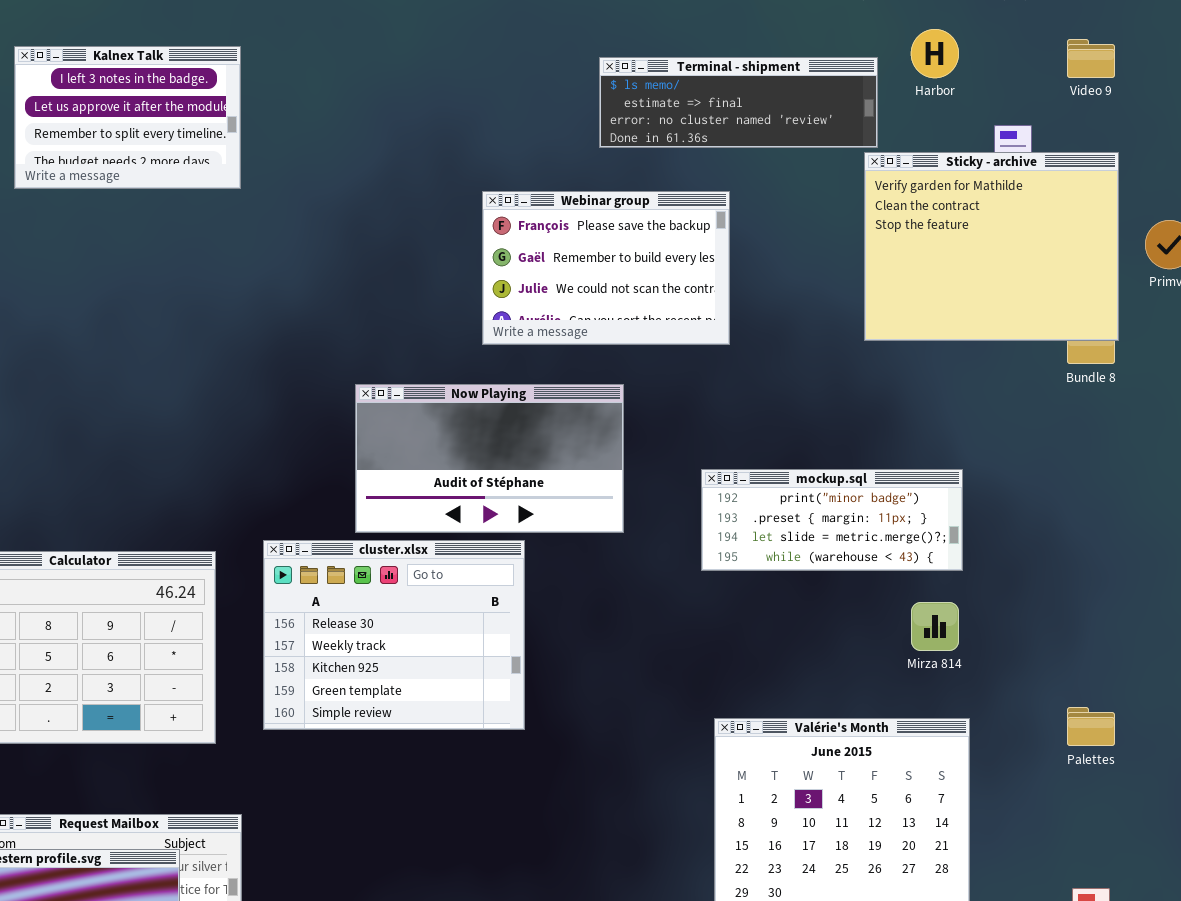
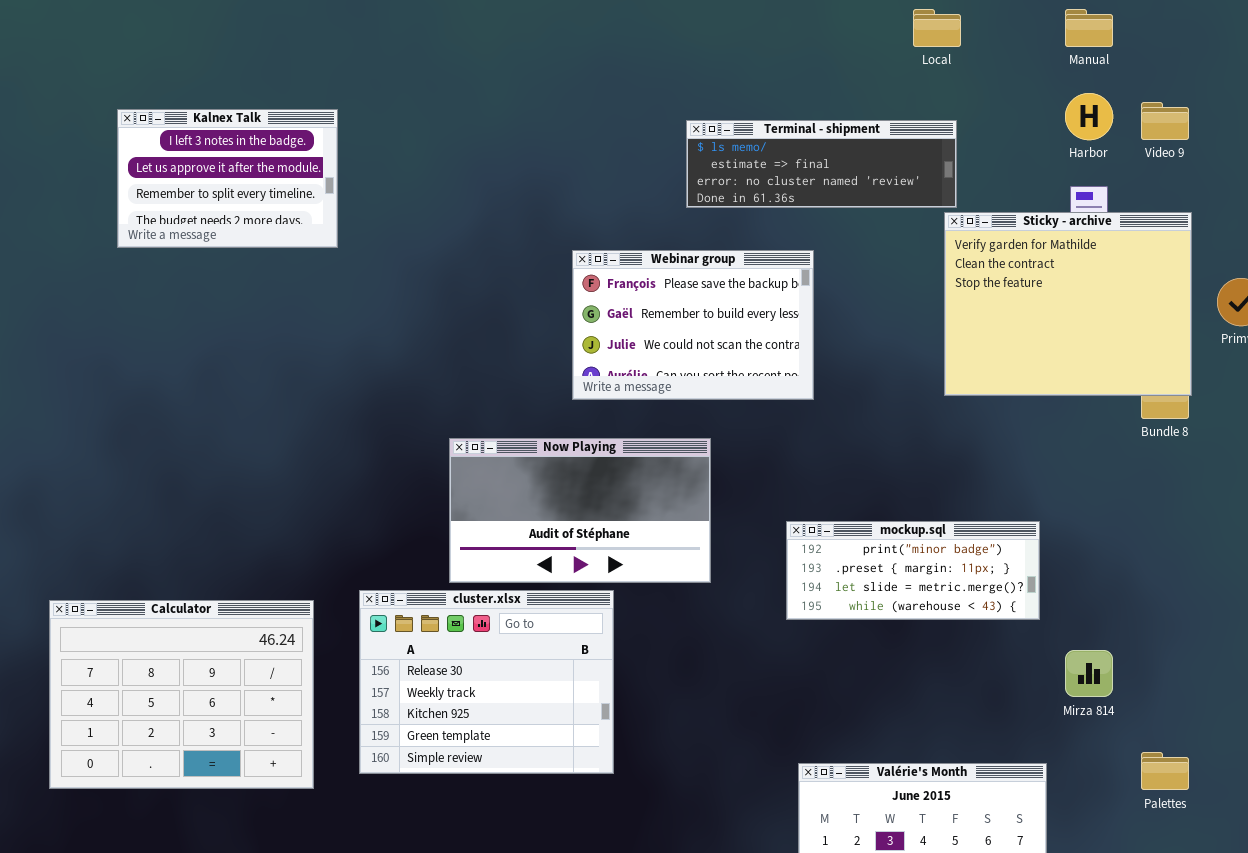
Harbor: [911,29,959,78] -> [1065,93,1113,140], moved
Mirza 814: [911,602,959,651] -> [1065,650,1113,697], moved

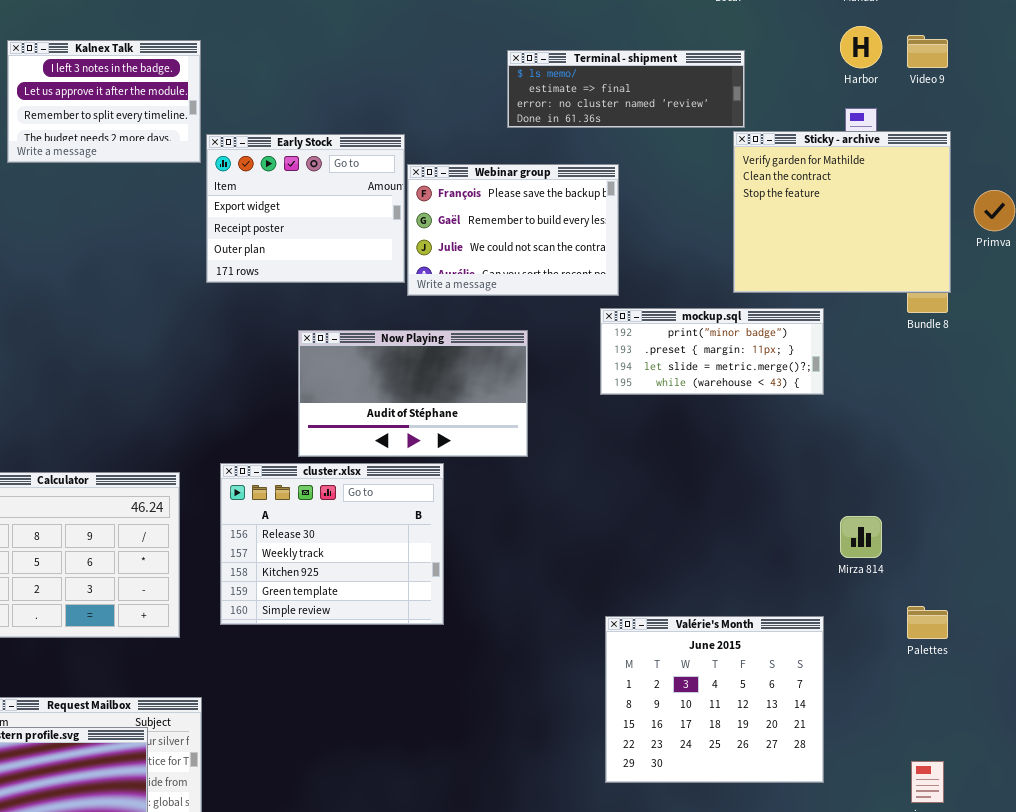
Early Stock: none -> [206,134,405,283], opened
mockup.sql: [786,521,1040,620] -> [600,308,824,395], moved

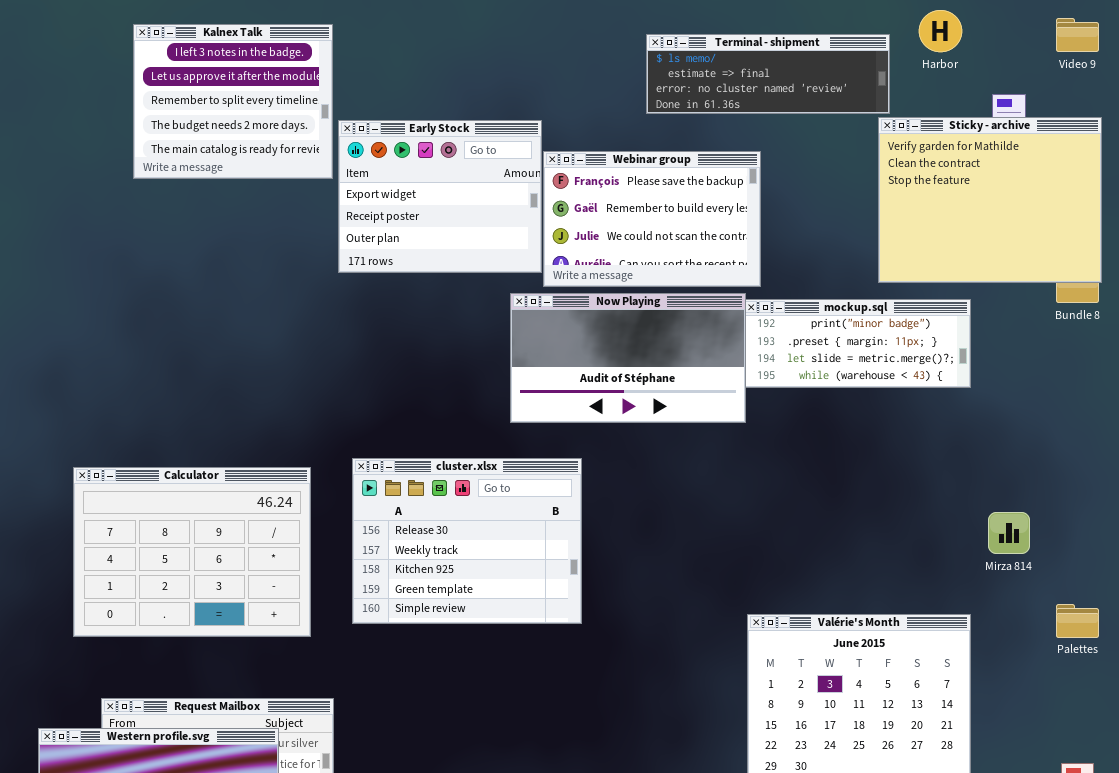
Harbor: [840,26,882,68] -> [919,10,962,52], moved
Kalnex Talk: [7,40,201,163] -> [133,24,333,179], resized
Now Playing: [298,330,528,457] -> [510,293,746,423], moved

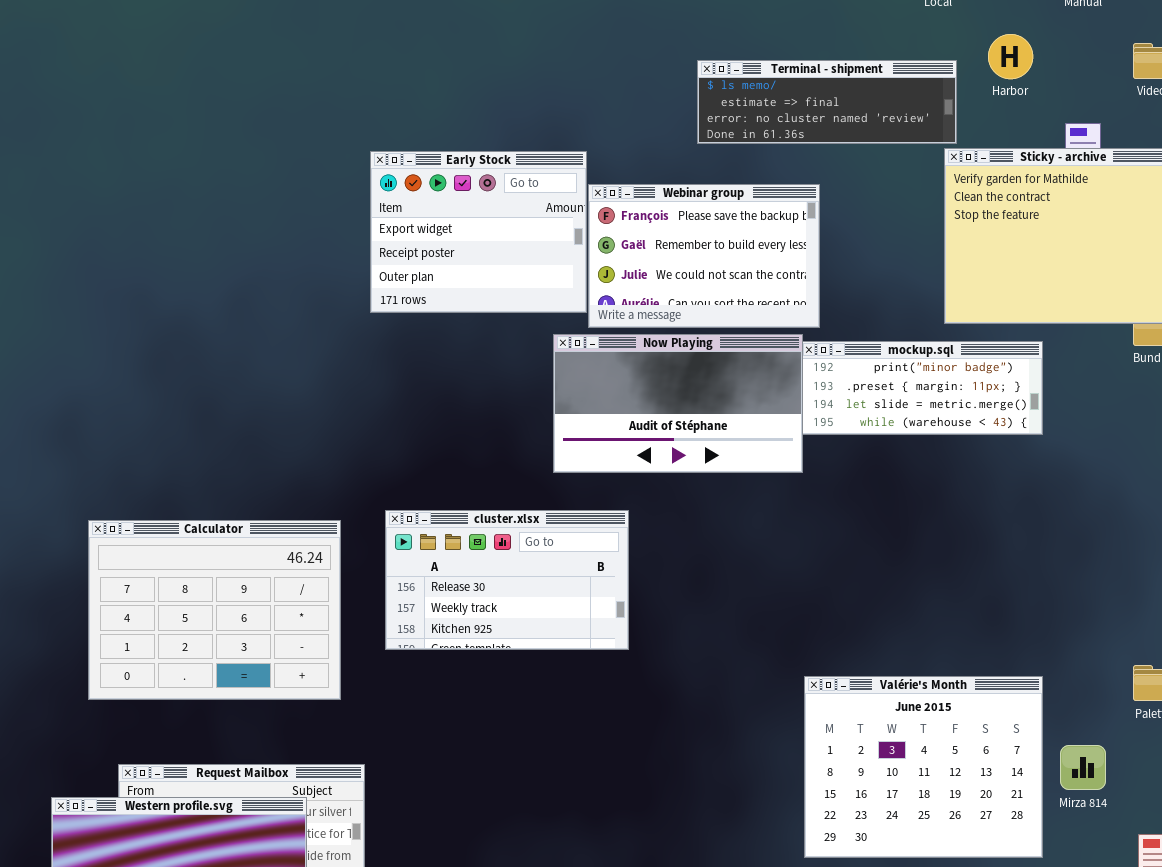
Kalnex Talk: [133,24,333,179] -> none, closed
cluster.xlsx: [352,458,582,624] -> [385,510,629,650], resized
Mirza 814: [988,512,1030,554] -> [1060,745,1106,790], moved

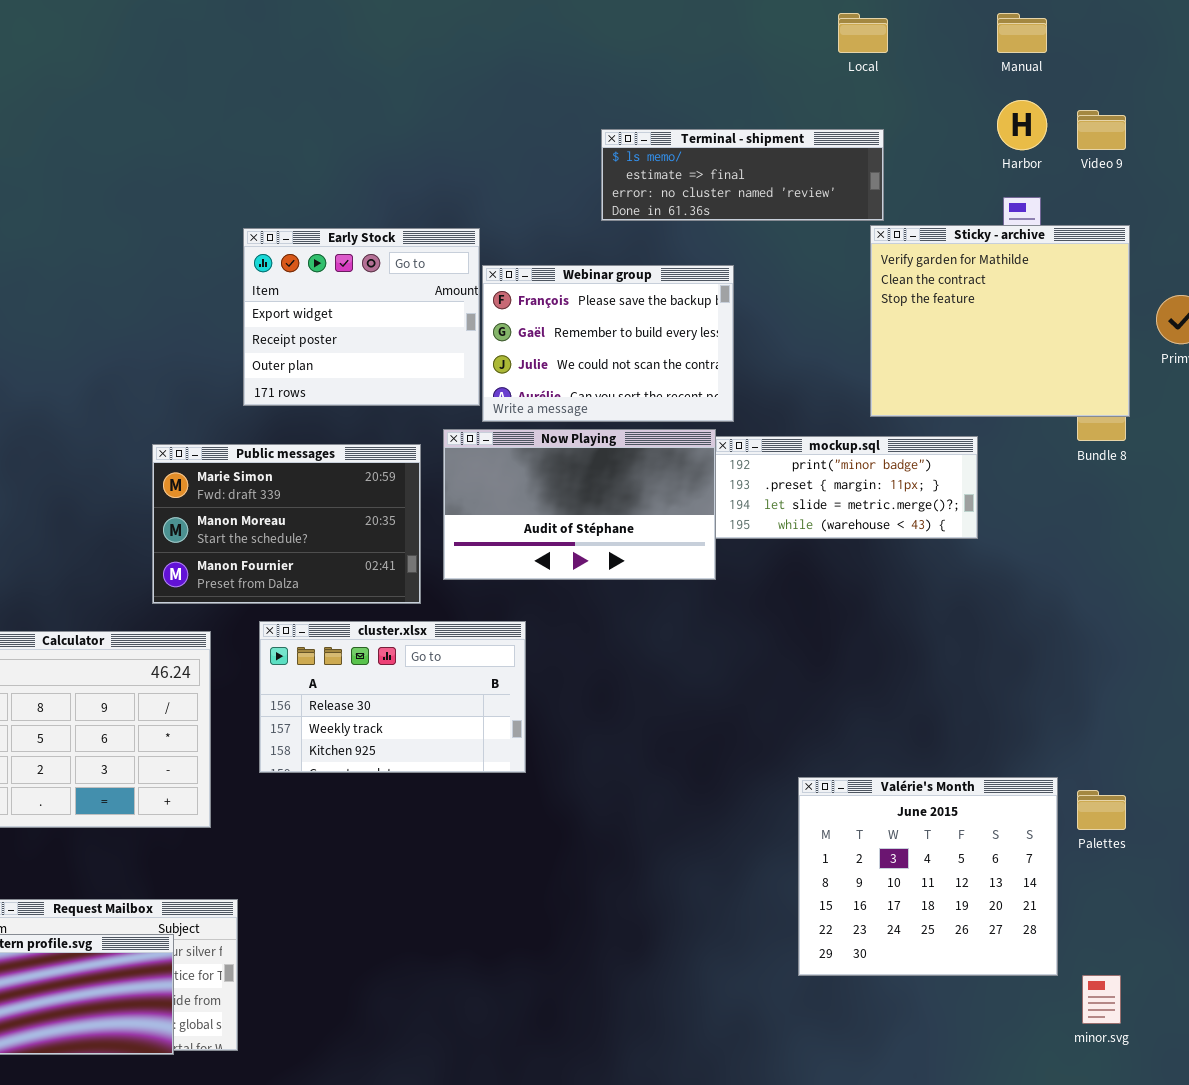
Harbor: [988,34,1033,79] -> [997,100,1047,150], moved
Public messages: none -> [152,444,421,604], opened
Valérie's Month: [804,676,1043,858] -> [798,777,1058,976], moved

